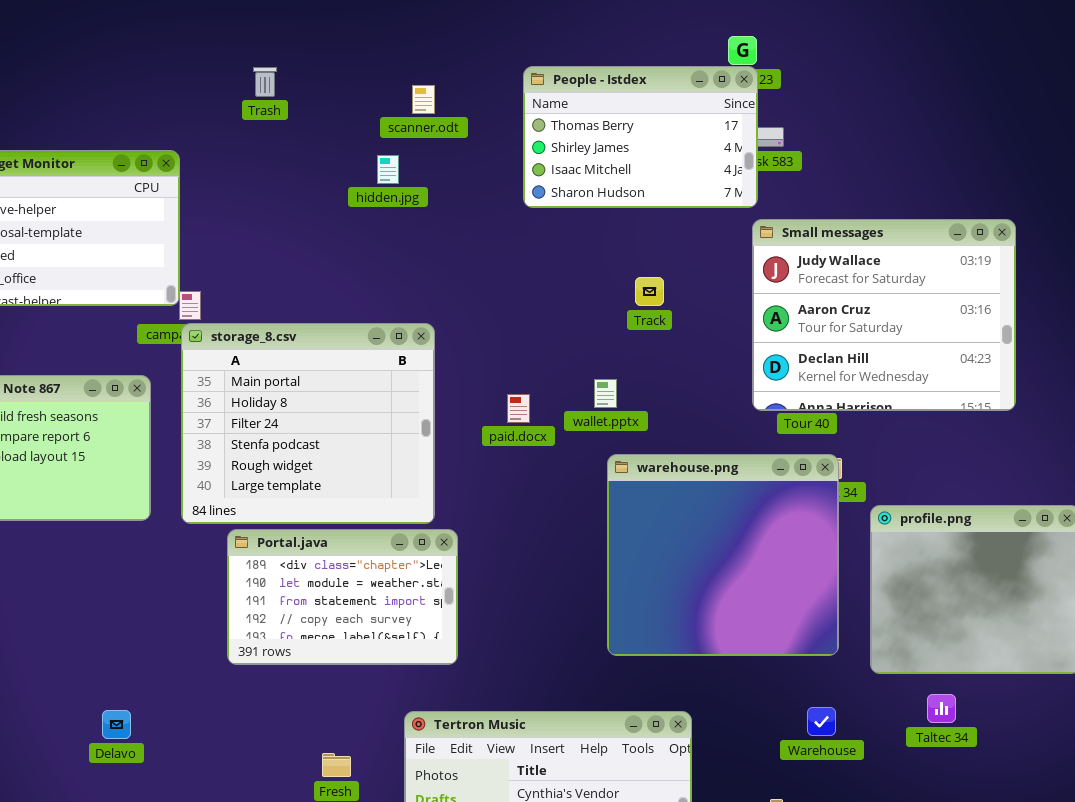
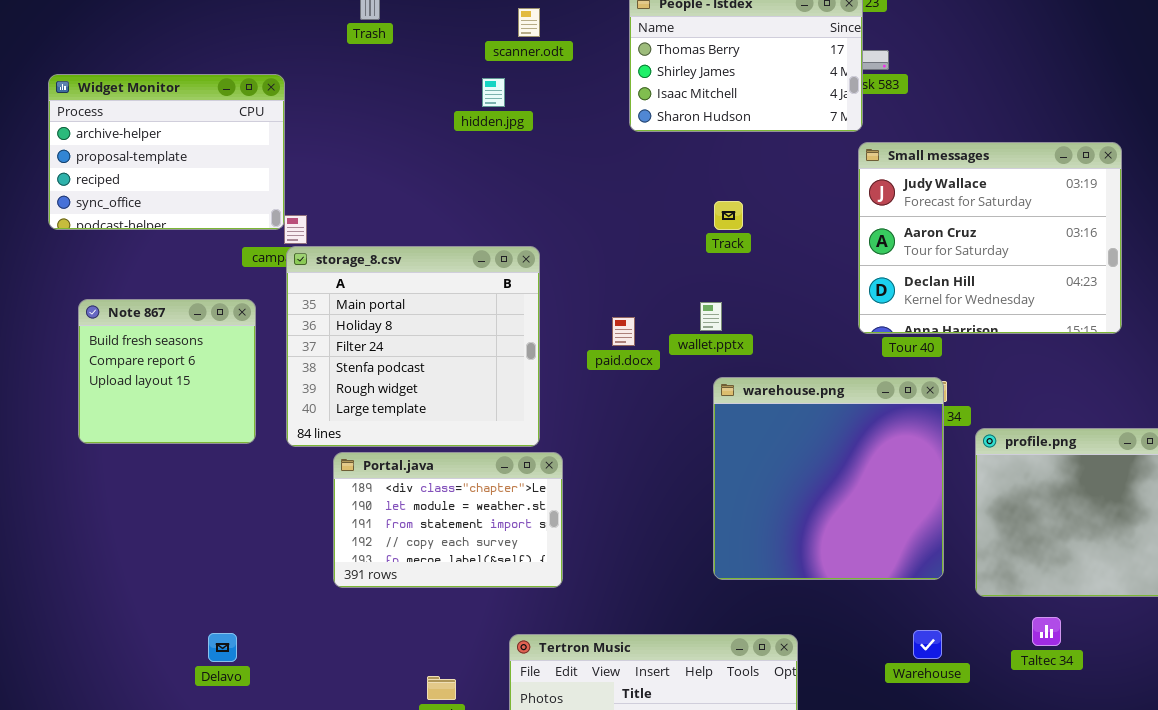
Track: [635,277,664,306] -> [714,201,743,230], moved

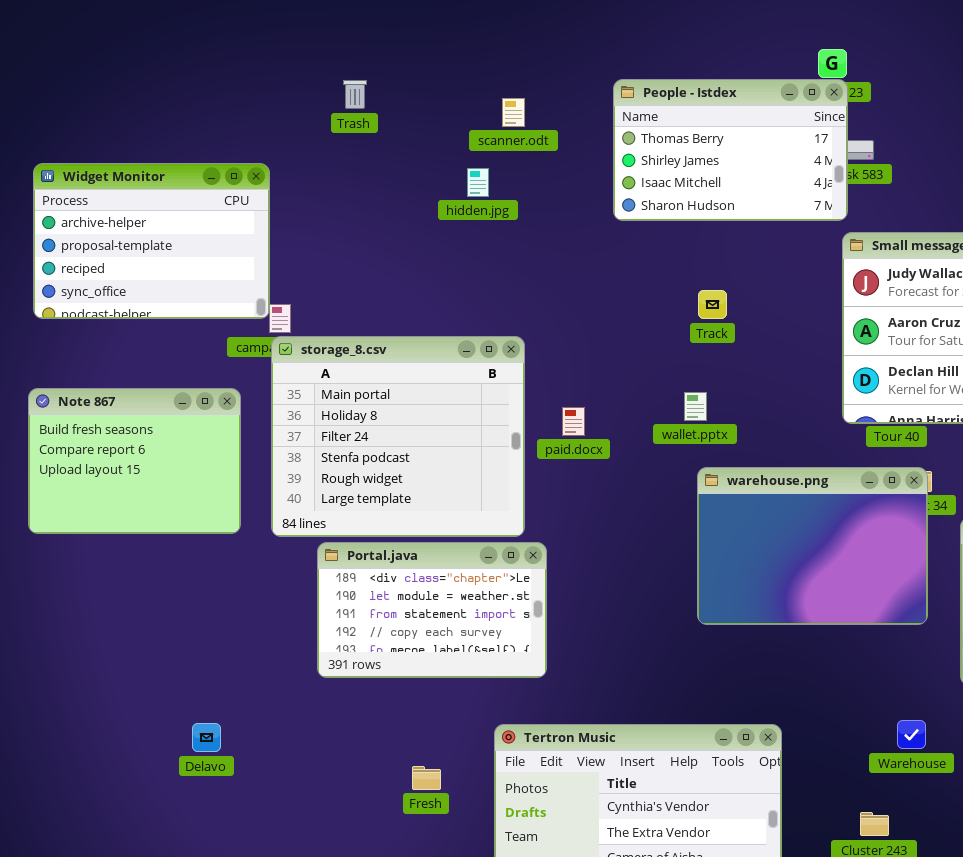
Note 867: [78,299,256,444] -> [28,388,241,534], resized
paid.docx: [612,317,635,346] -> [562,407,585,436], moved
warehouse.png: [713,377,944,580] -> [697,467,928,625], resized

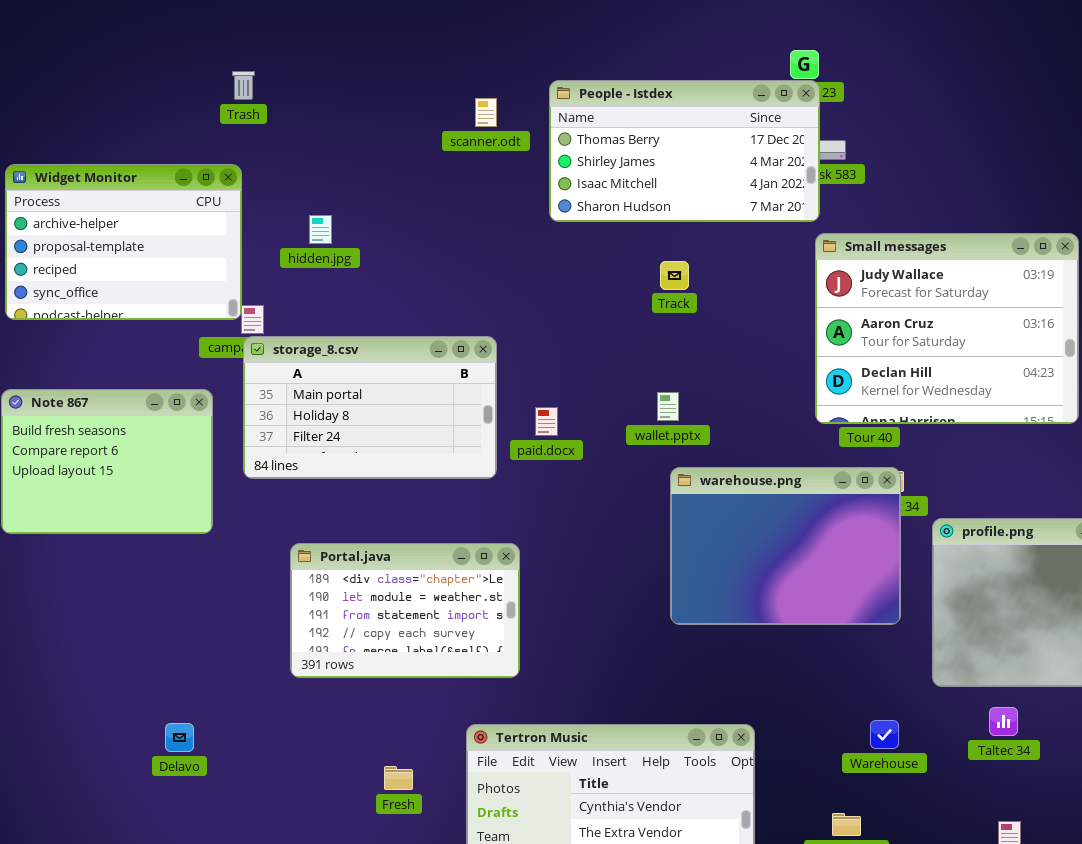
People - Istdex: [613,79,848,221] -> [549,80,820,222], resized
Trash: [343,80,367,109] -> [232,71,255,100], moved
hidden.jpg: [467,168,489,197] -> [309,215,332,244], moved
Track: [698,290,727,319] -> [660,261,689,290], moved
storage_8.csv: [271,336,525,537] -> [243,336,497,479], resized

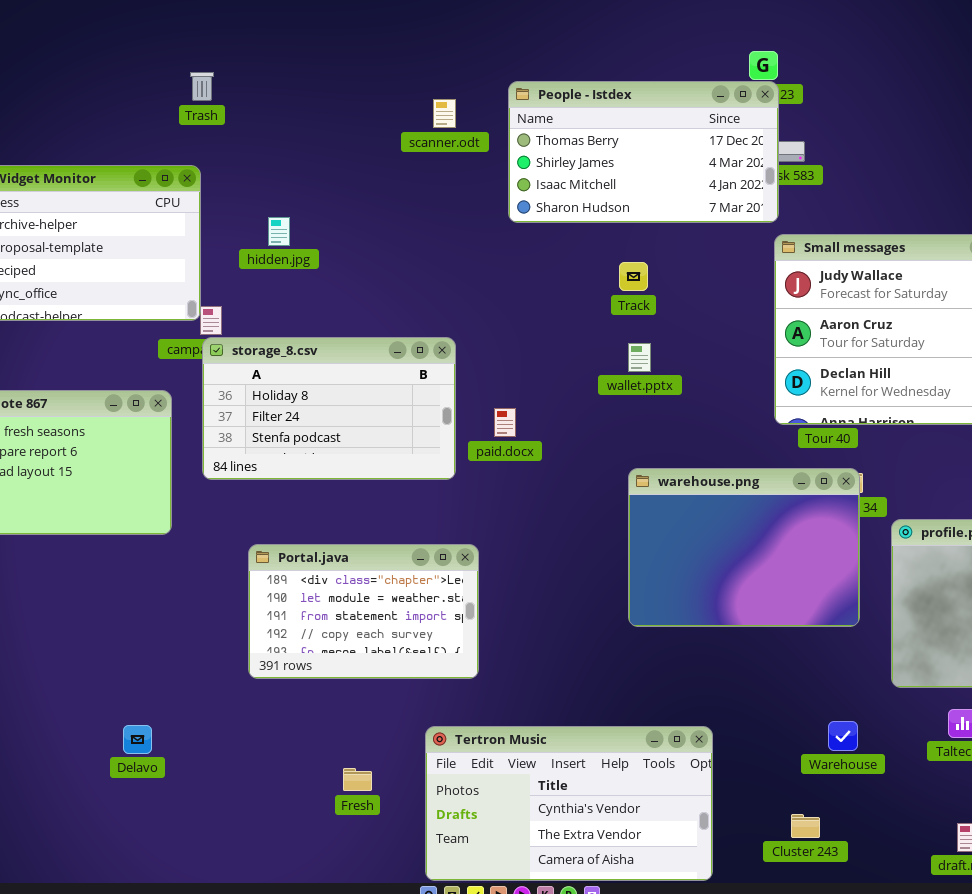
storage_8.csv: [243,336,497,479] -> [202,337,456,480], scrolled down 1 row
wallet.pptx: [657,392,679,421] -> [628,343,651,372], moved

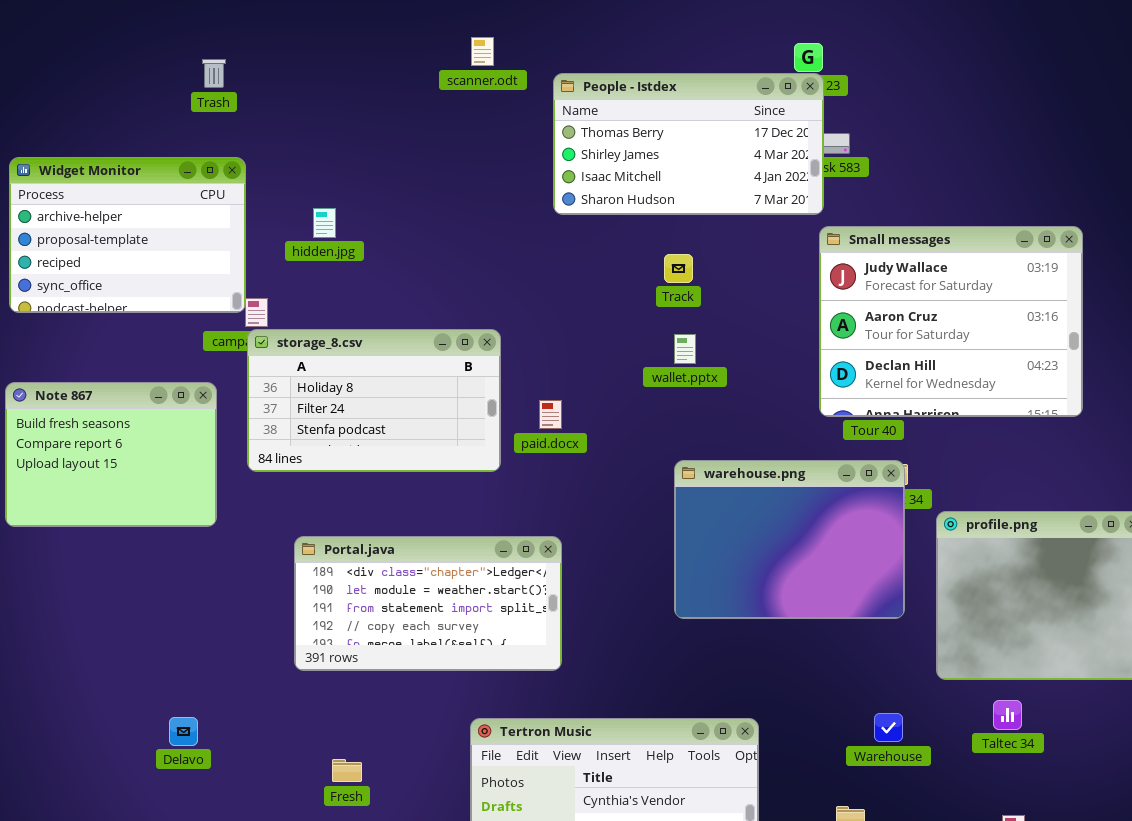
Trash: [190,72,214,101] -> [202,59,226,88], moved
scanner.odt: [433,99,456,128] -> [471,37,494,66], moved
Portal.java: [248,544,479,679] -> [294,536,562,671], resized
Fresh: [343,768,372,791] -> [332,759,362,782], moved

